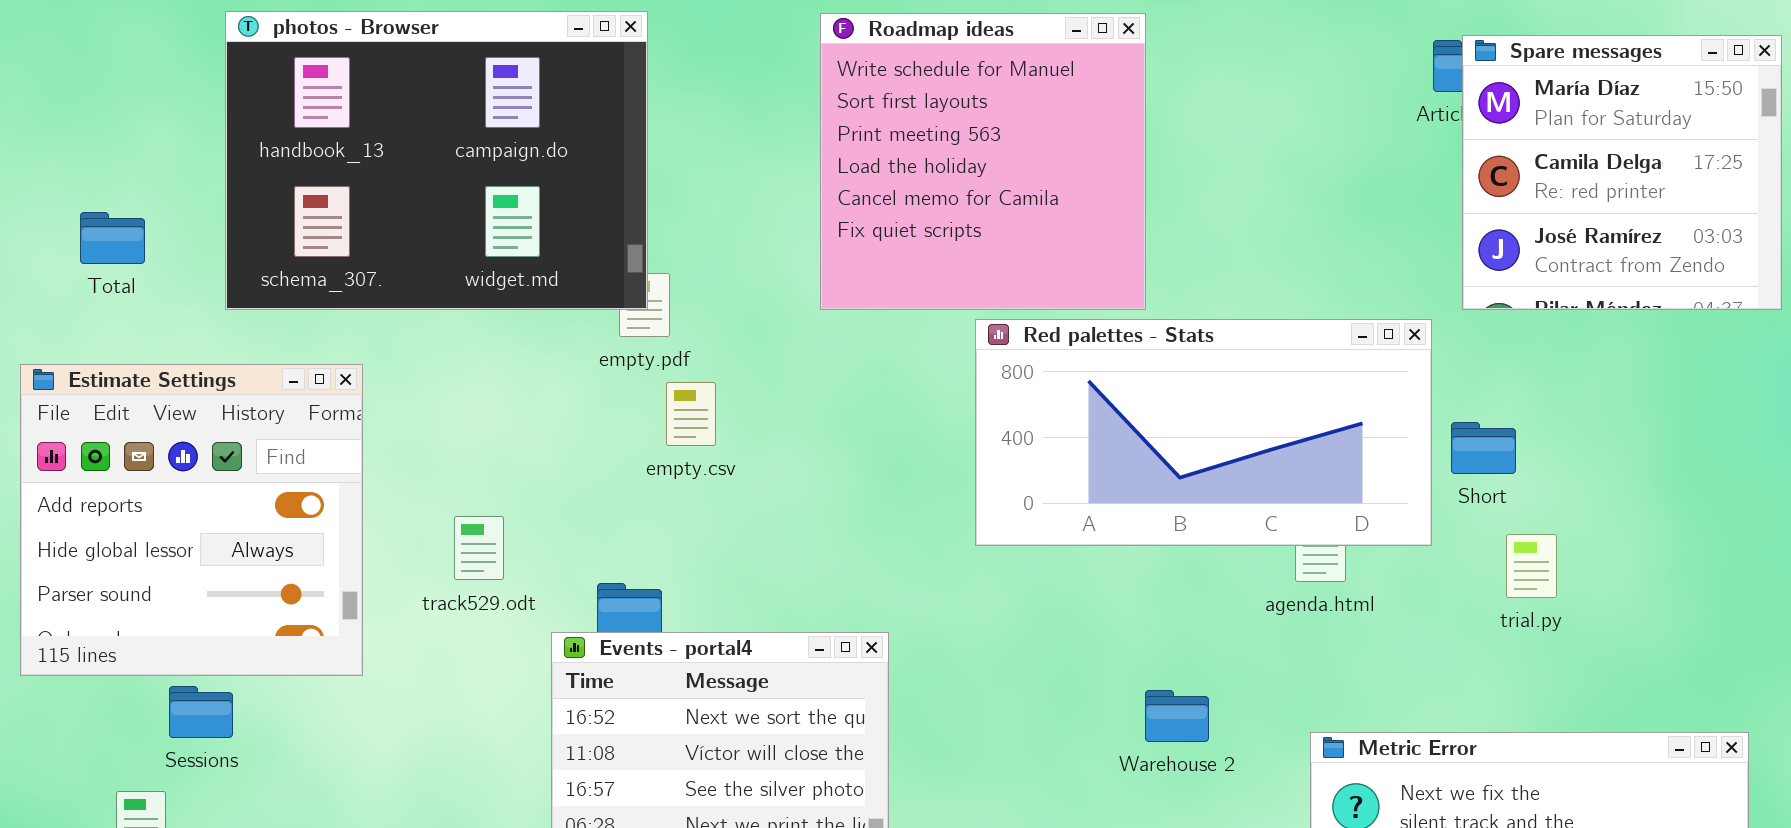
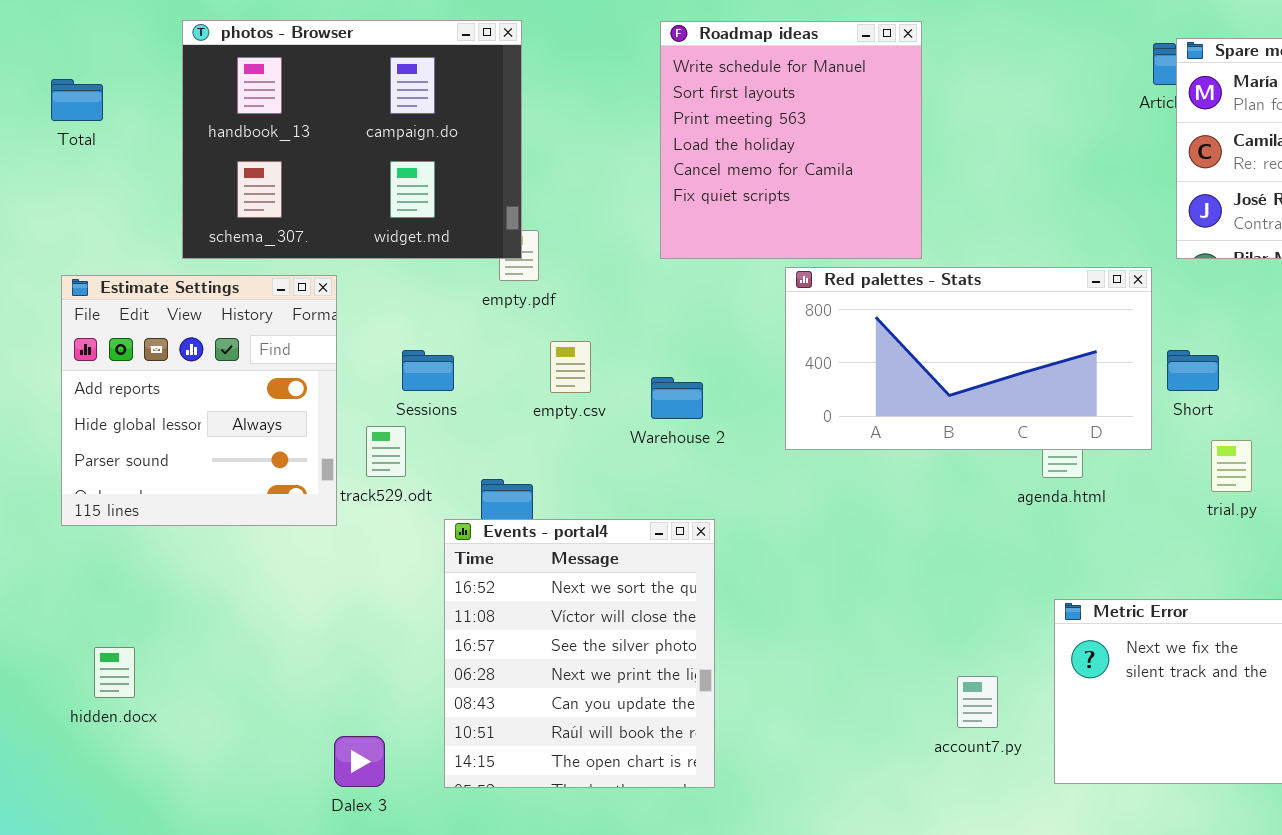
Total: [80,212,145,264] -> [51,79,103,121], moved
Estimate Settings: [20,364,363,676] -> [61,275,337,526], moved
empty.csv: [666,382,716,446] -> [550,341,591,393], moved
Sessions: [169,686,233,738] -> [402,350,454,391], moved
Warehouse 2: [1145,690,1209,742] -> [651,377,703,419], moved

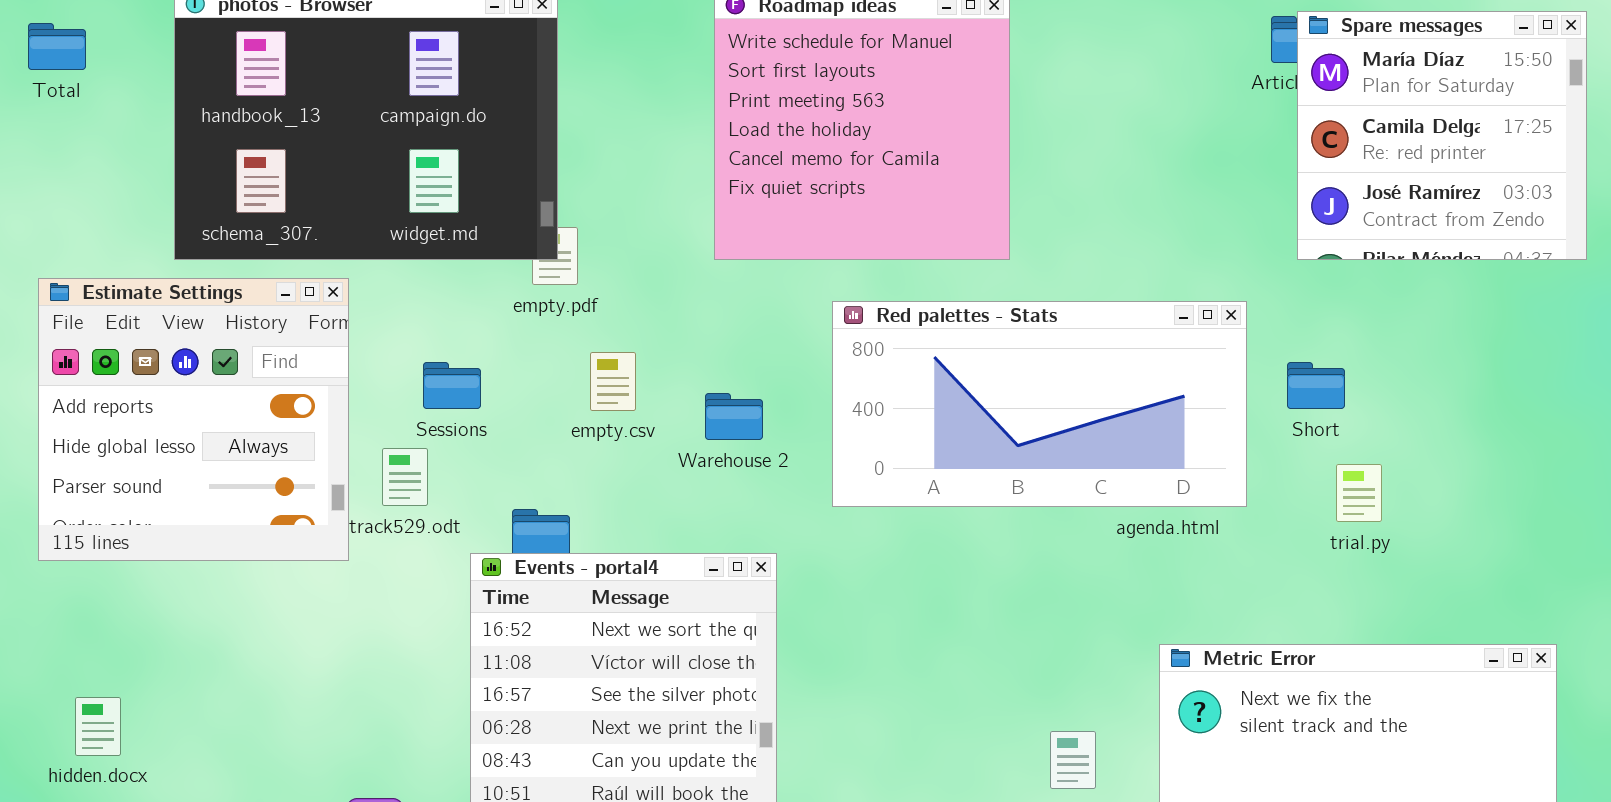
Total: [51,79,103,121] -> [28,23,86,70], moved
Red palettes - Stats: [785,267,1152,450] -> [832,301,1247,507], moved

